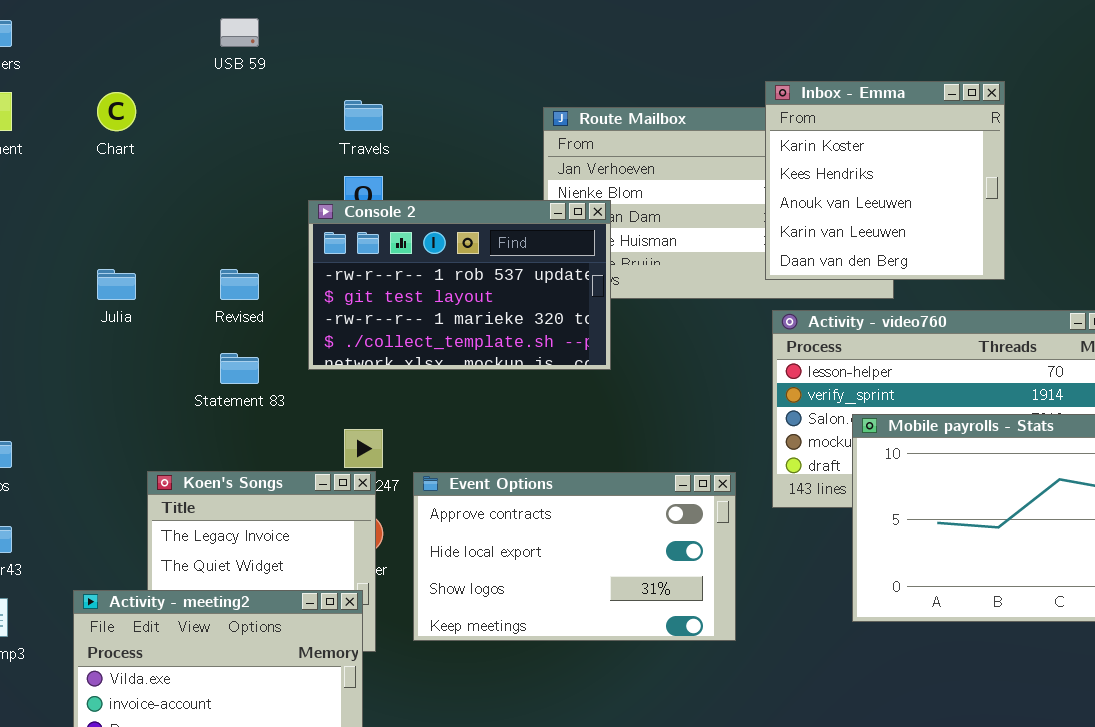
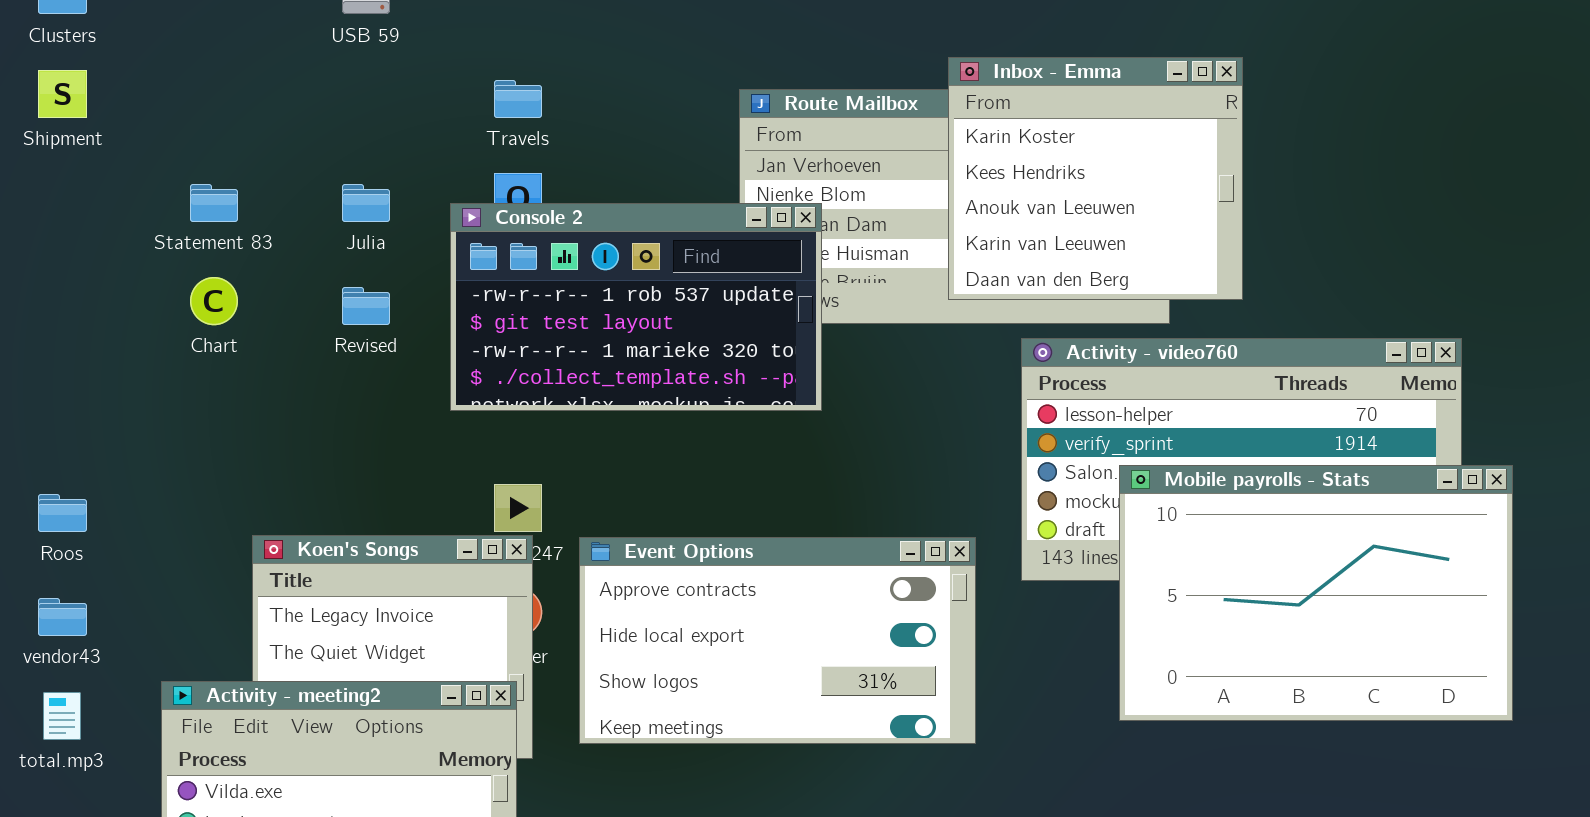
Inbox - Emma: [765,81,1005,280] -> [948,57,1243,300], moved
Chart: [97,92,136,131] -> [190,277,238,325], moved
Julia: [97,269,136,300] -> [342,184,390,222], moved
Statement 83: [220,353,259,384] -> [190,184,238,222], moved

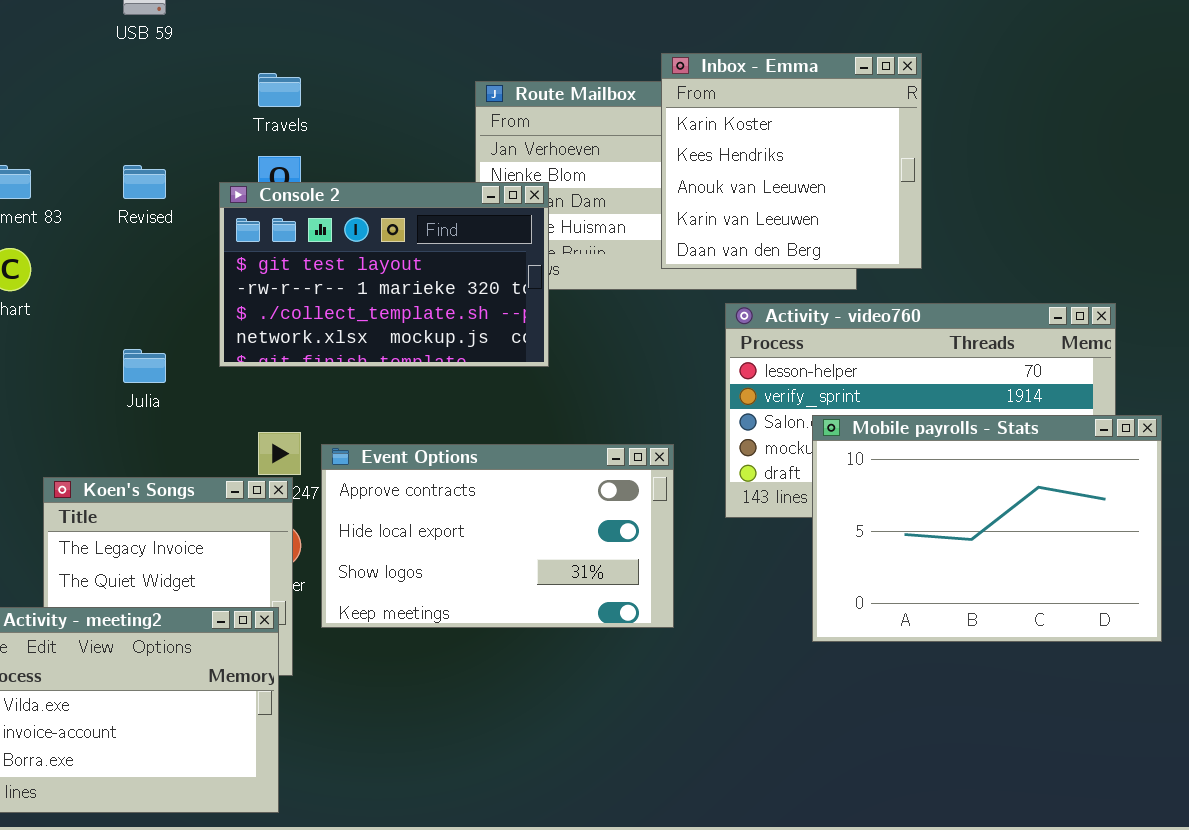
Julia: [342,184,390,222] -> [123,349,166,383], moved
Console 2: [450,203,822,411] -> [219,182,549,367], scrolled down 1 row
Revised: [342,287,390,325] -> [123,165,166,199], moved
Event Options: [579,537,976,744] -> [321,444,674,628], moved

